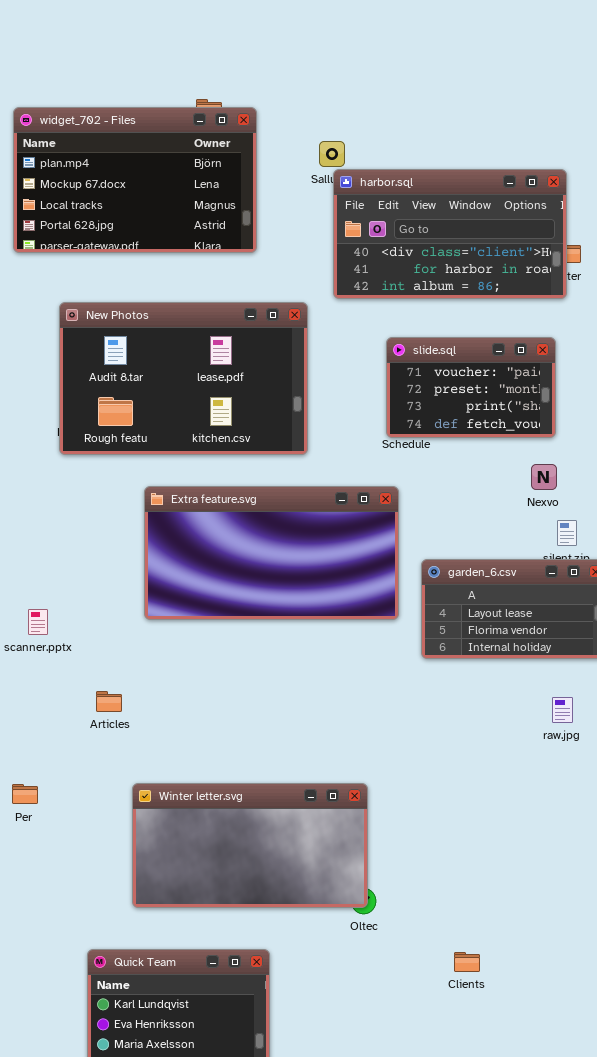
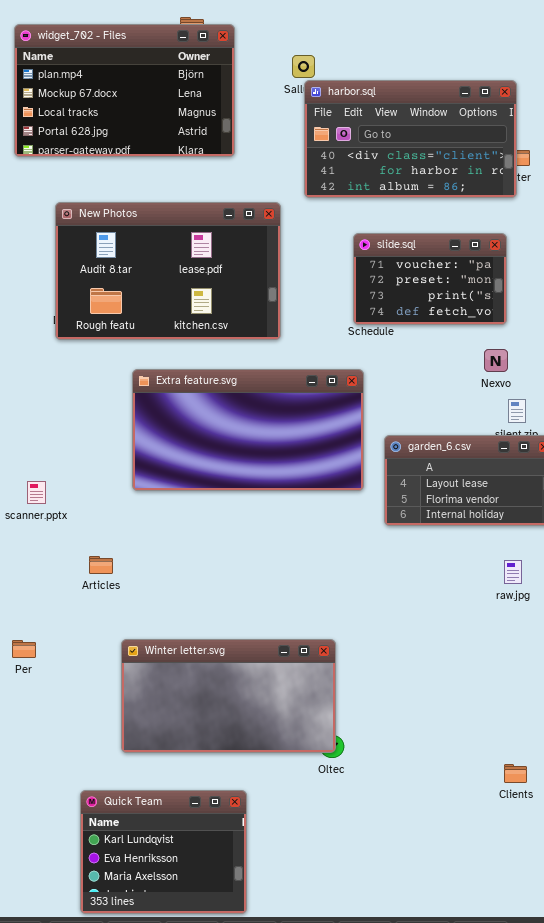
Clients: [454,952,480,972] -> [504,764,527,783], moved

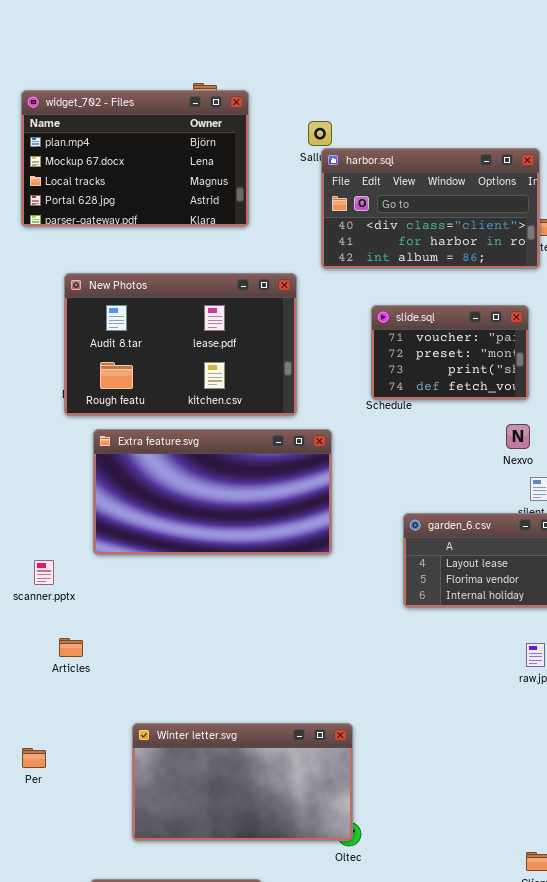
Extra feature.svg: [132,369,364,491] -> [93,429,332,555], moved
Articles: [89,556,113,574] -> [59,638,83,657], moved
Per: [12,640,36,658] -> [22,748,46,768], moved

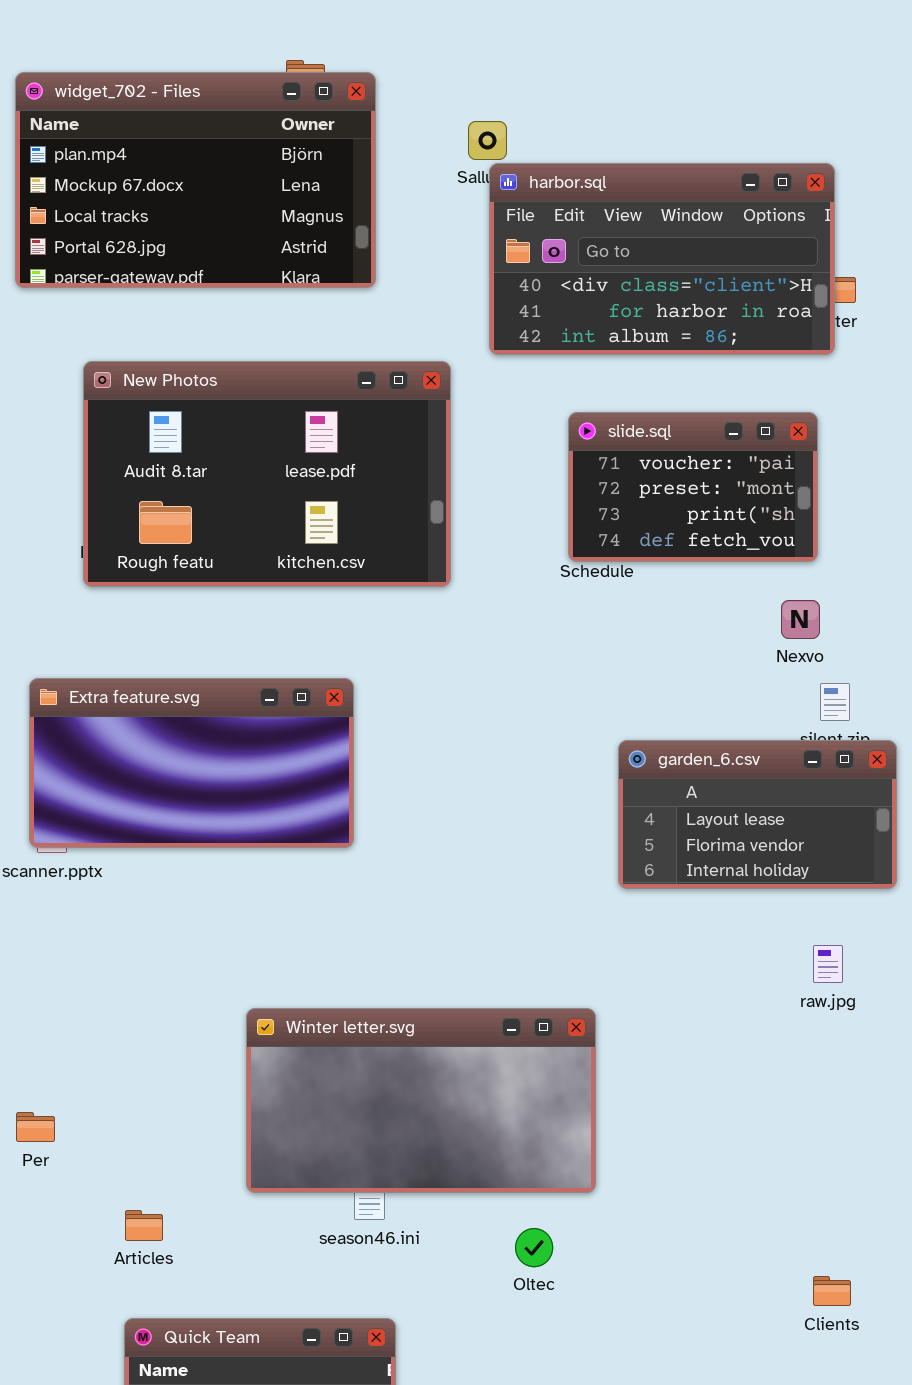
Extra feature.svg: [93,429,332,555] -> [29,678,354,848], moved, resized
Articles: [59,638,83,657] -> [125,1210,163,1241], moved
Winter letter.svg: [132,723,353,841] -> [246,1008,596,1193], moved

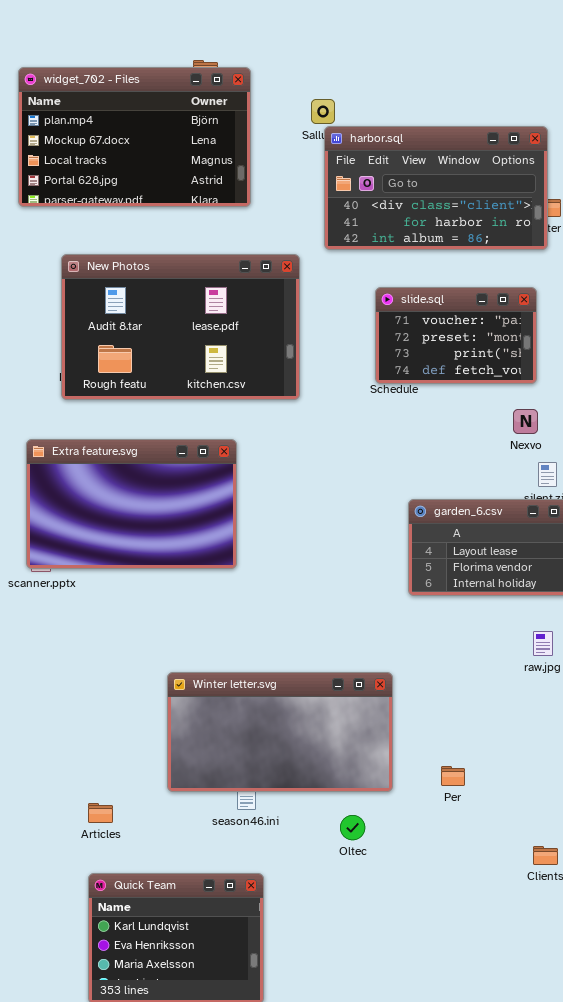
Extra feature.svg: [29,678,354,848] -> [26,439,237,569], resized
Per: [16,1112,55,1142] -> [441,766,465,786], moved

